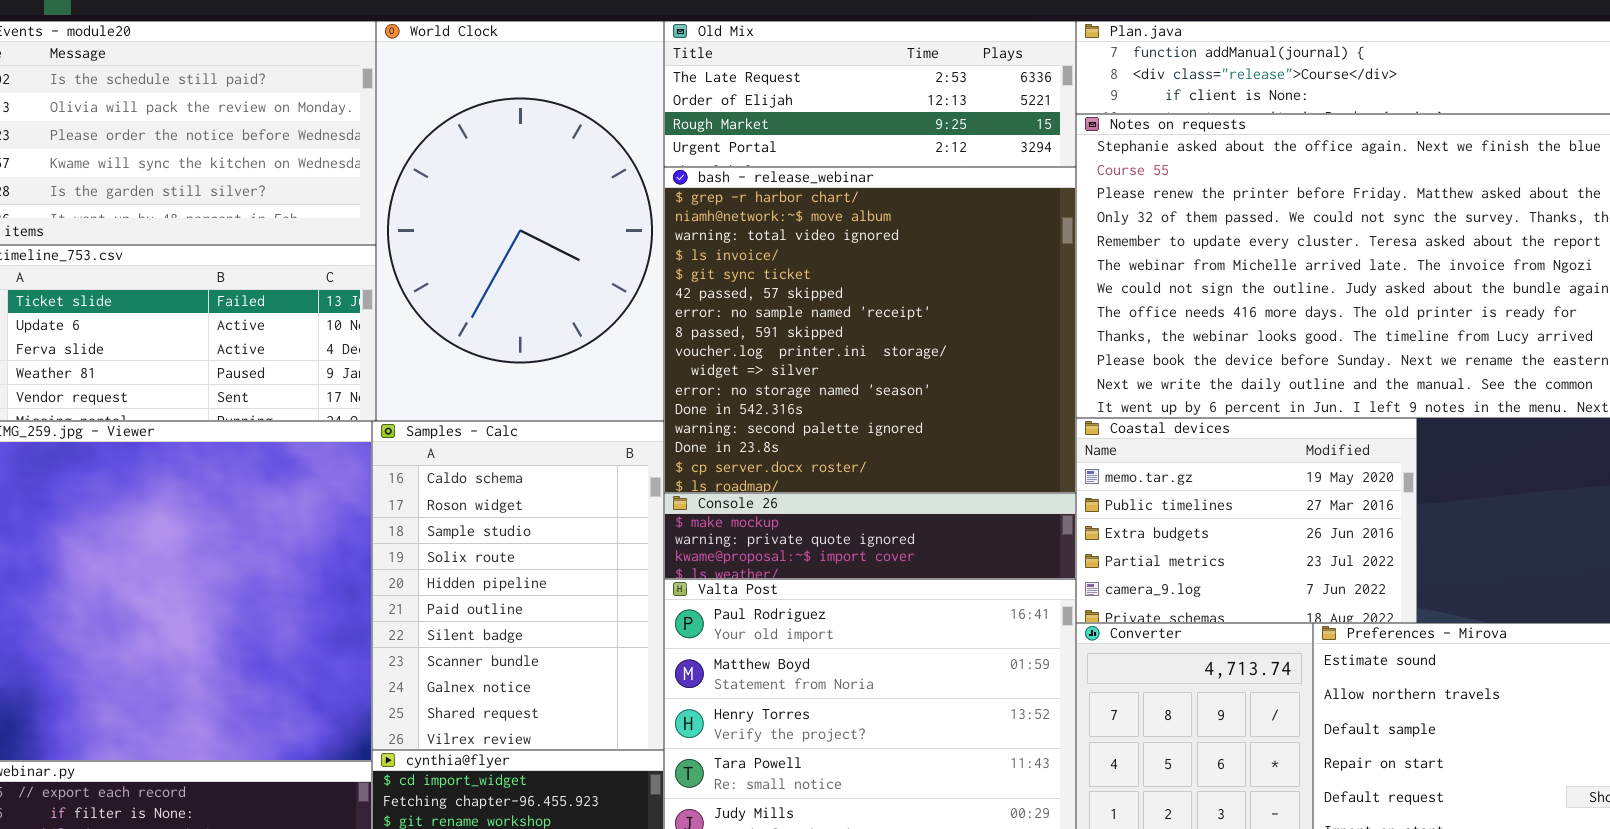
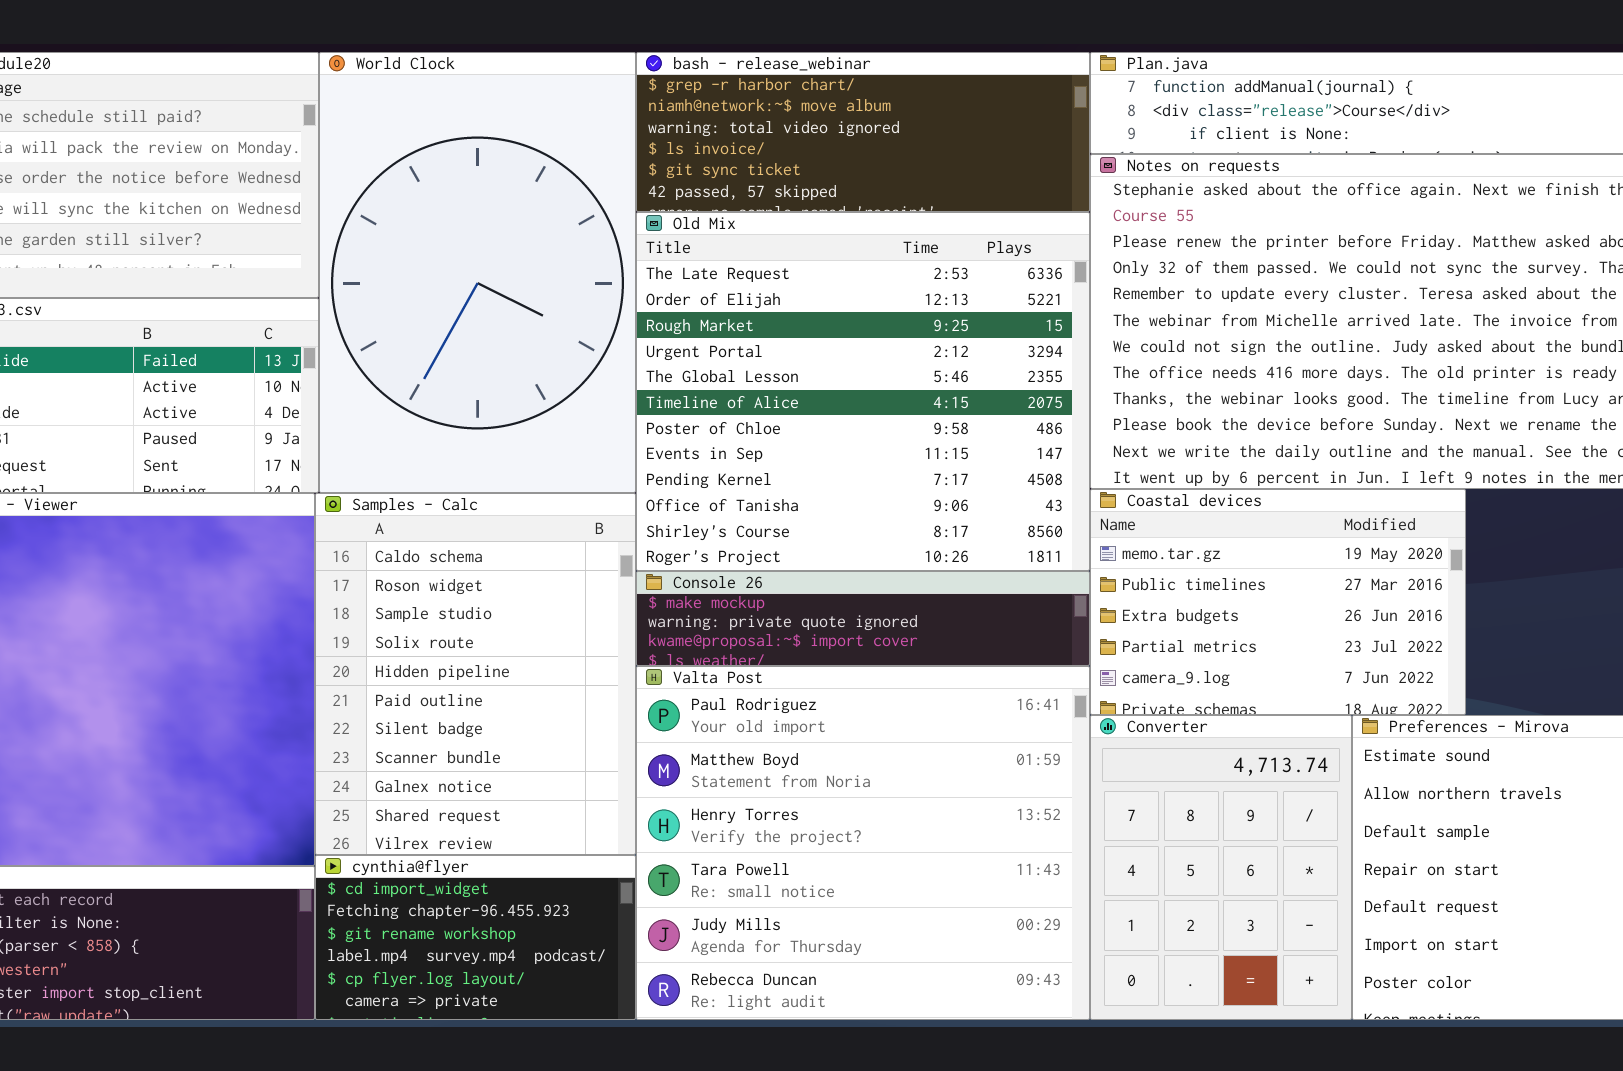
Old Mix: [664,21,1076,167] -> [636,212,1090,571], moved, resized
bash - release_webinar: [664,167,1076,493] -> [636,52,1090,212], moved, resized

